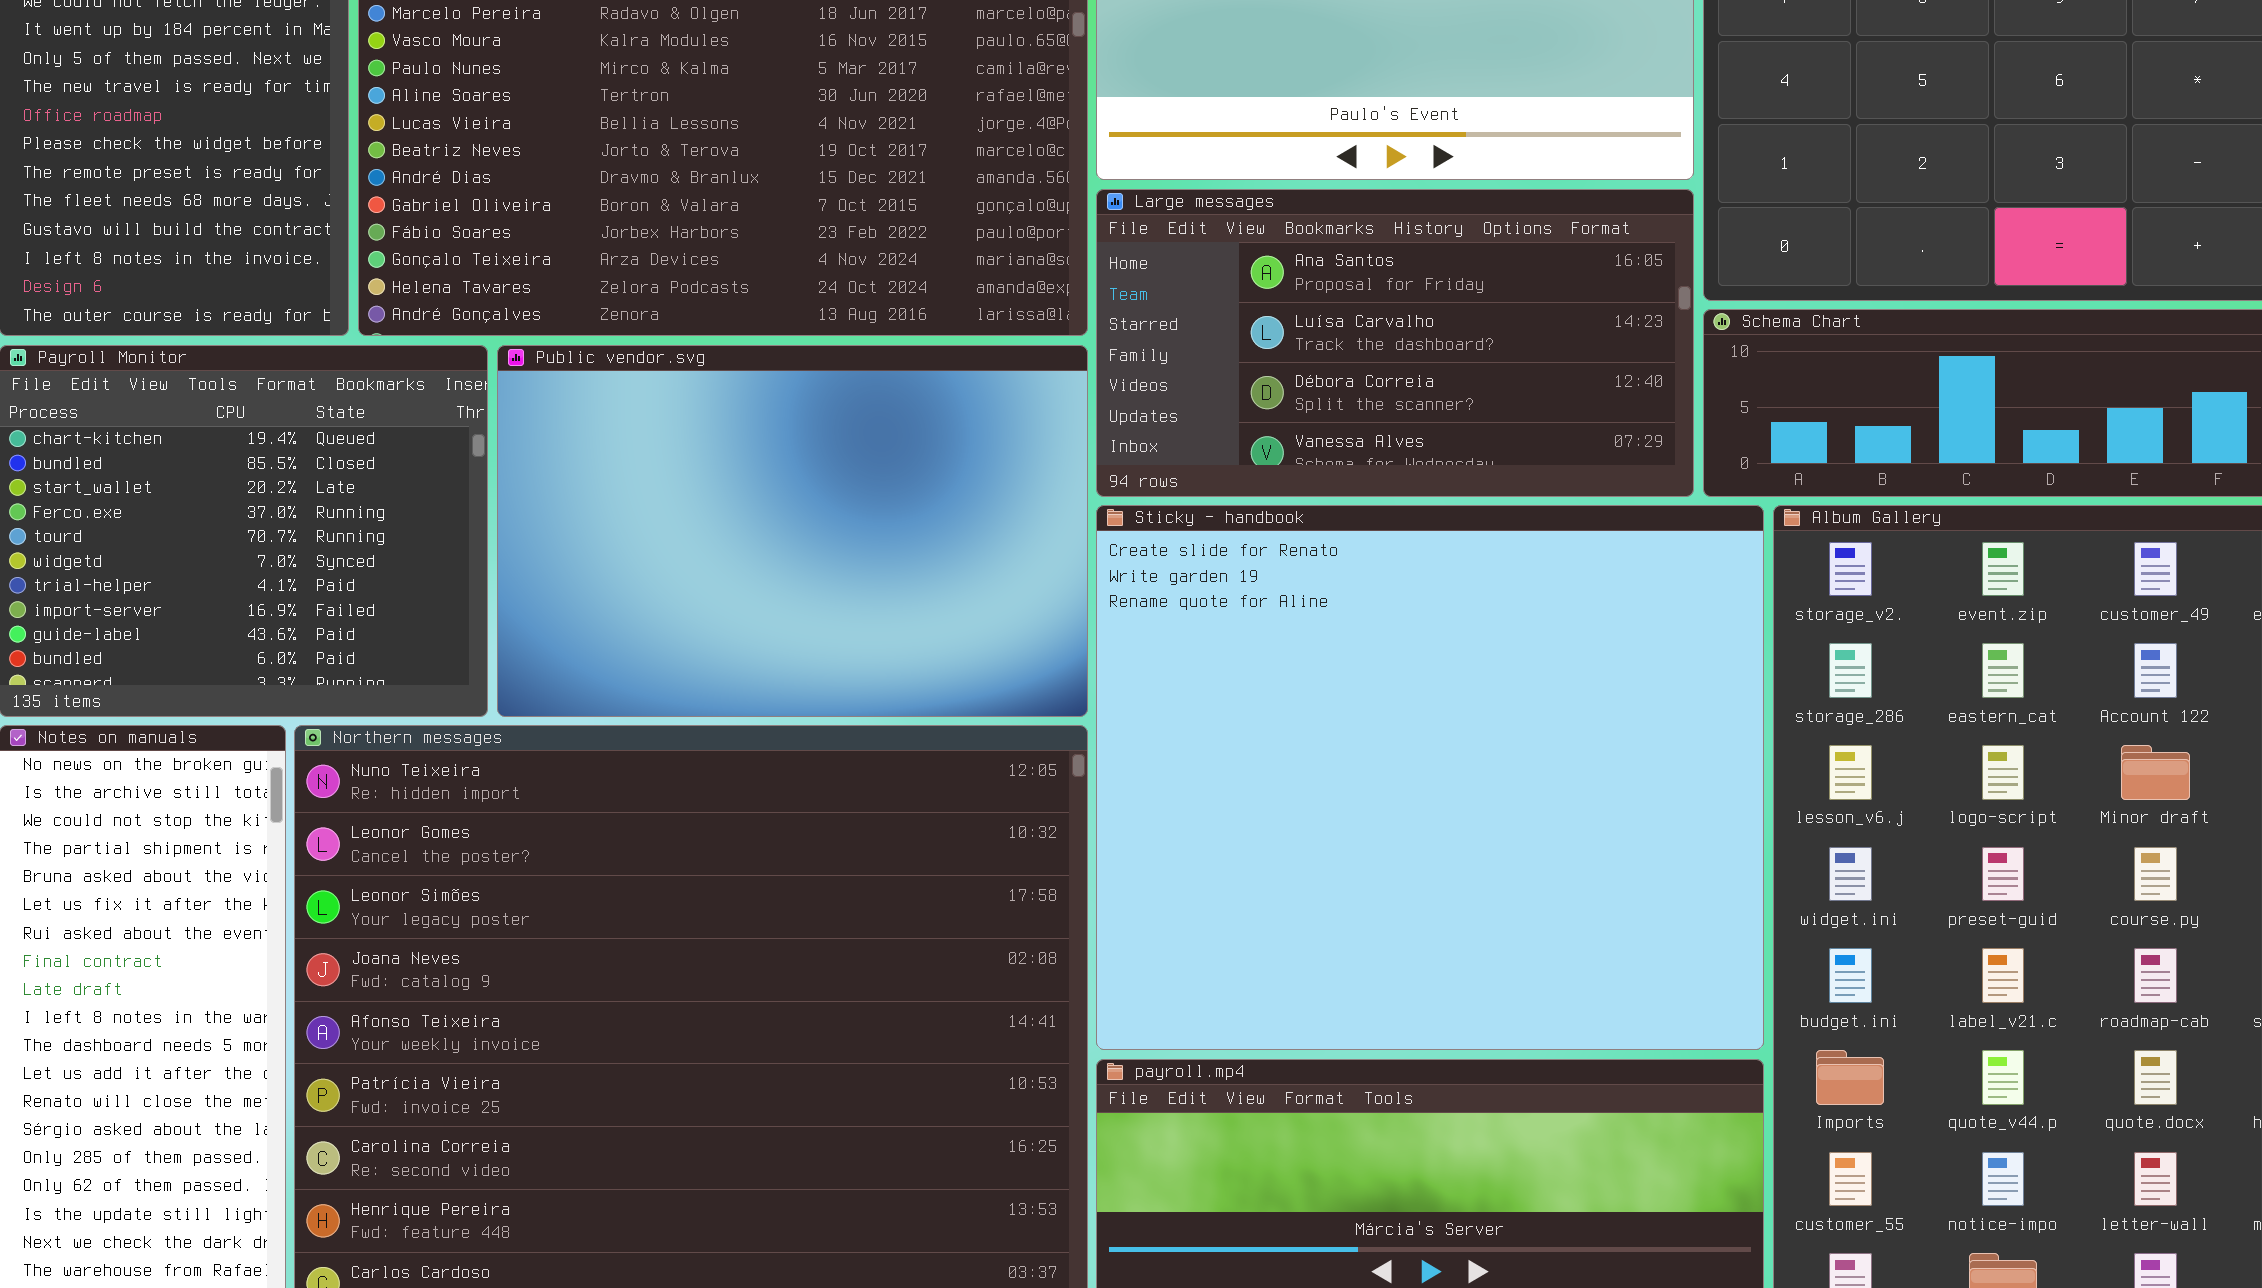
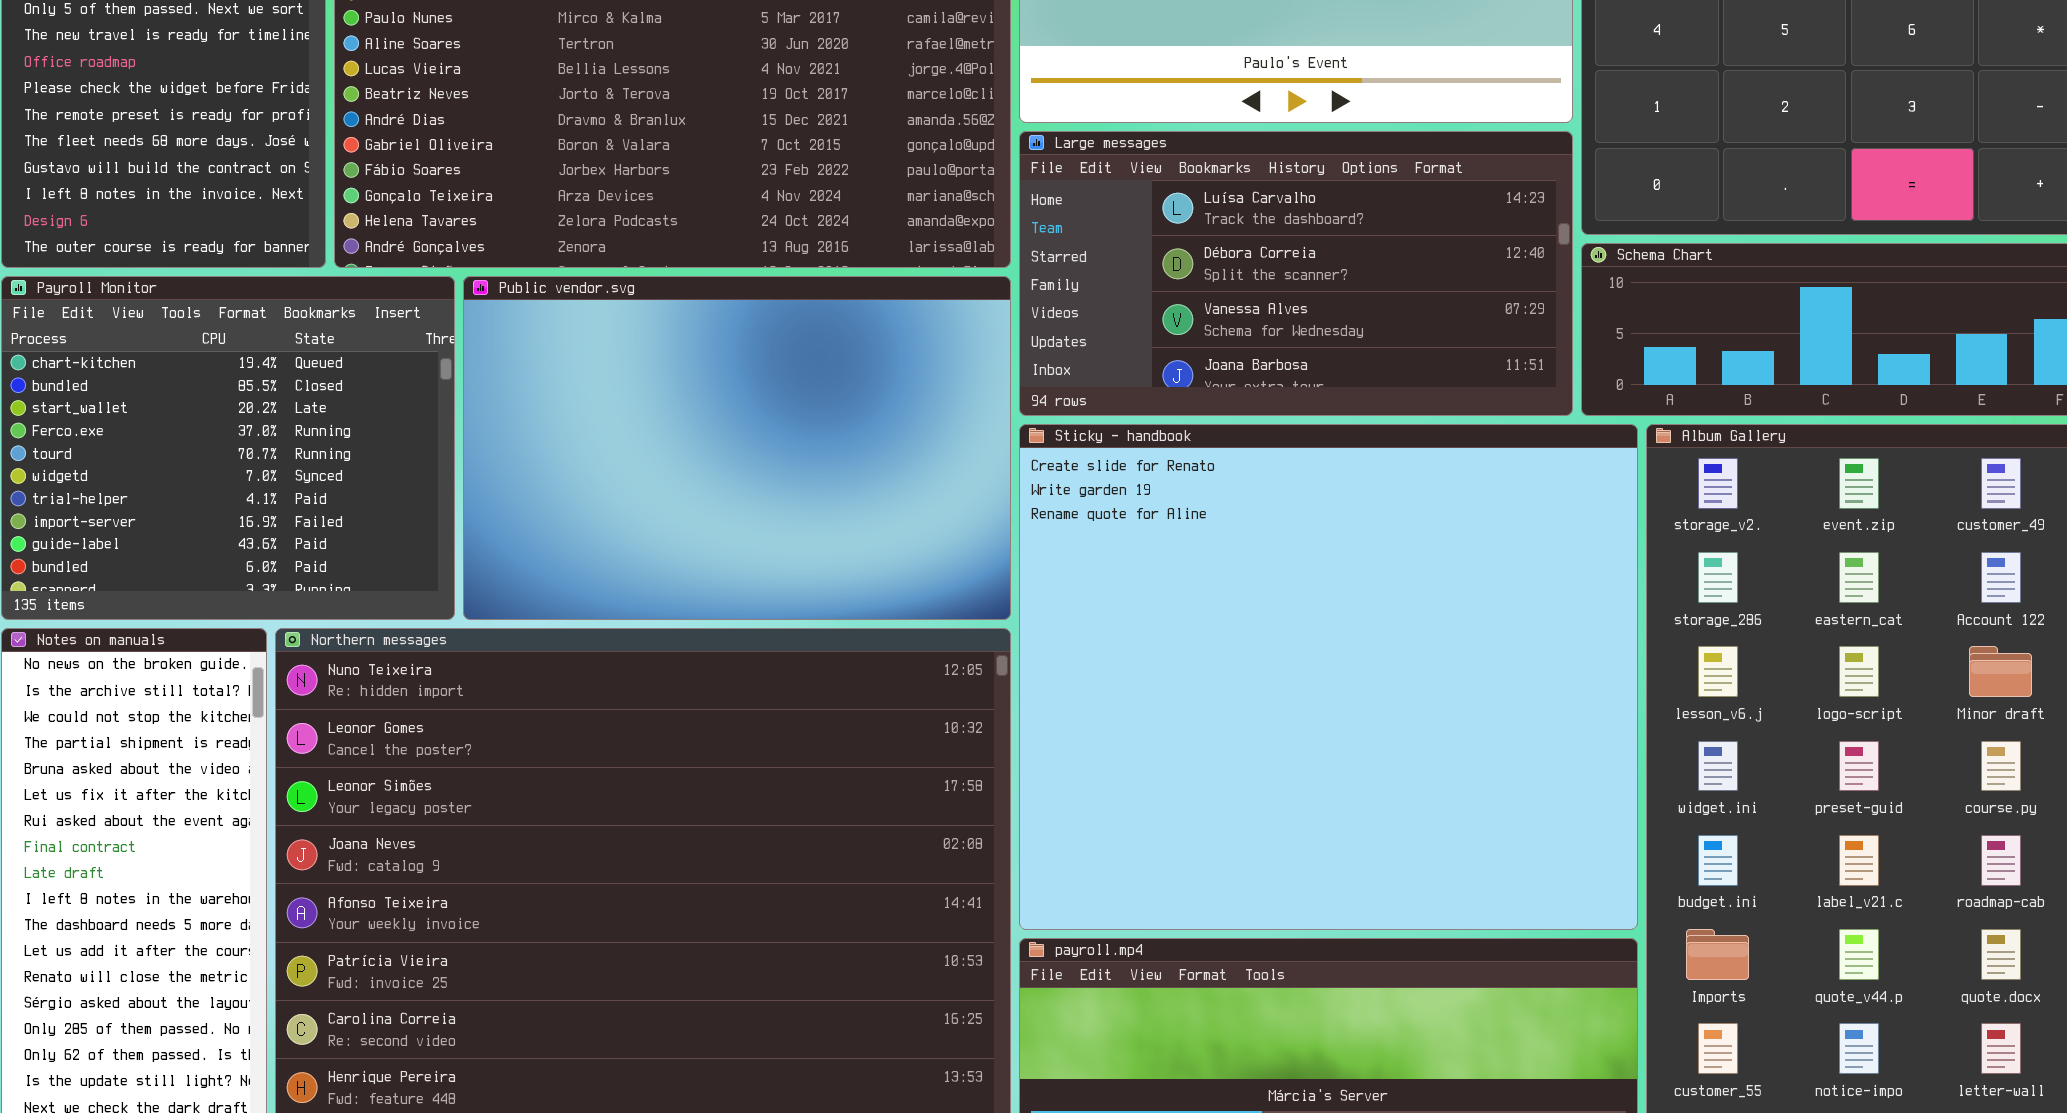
Large messages: [1096,189,1694,497] -> [1019,131,1573,416], scrolled down 1 row

